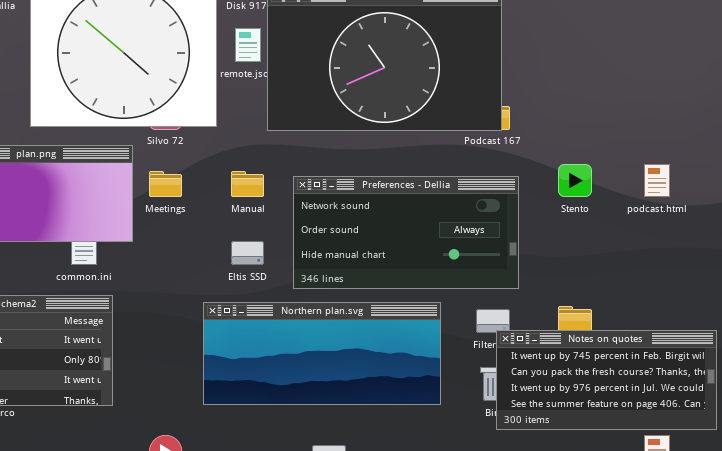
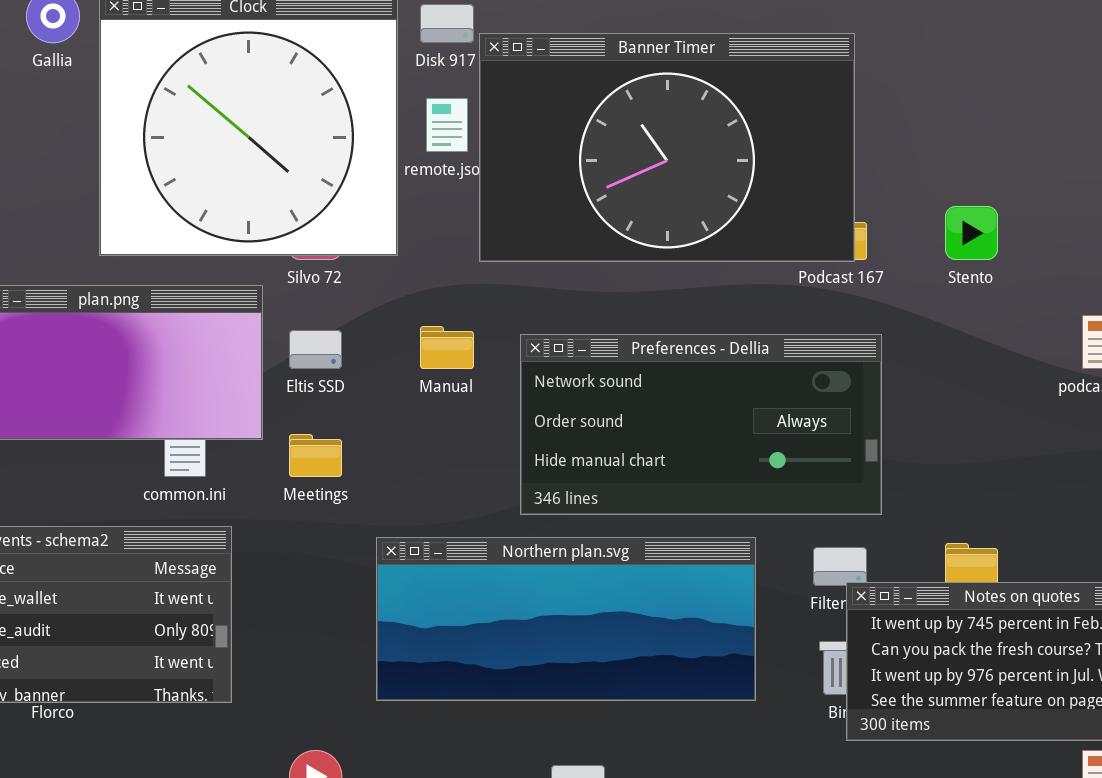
Stento: [558,164,592,197] -> [945,206,998,260], moved
Meetings: [149,171,182,197] -> [289,434,342,477], moved
Eltis SSD: [231,241,264,265] -> [289,330,342,369], moved

